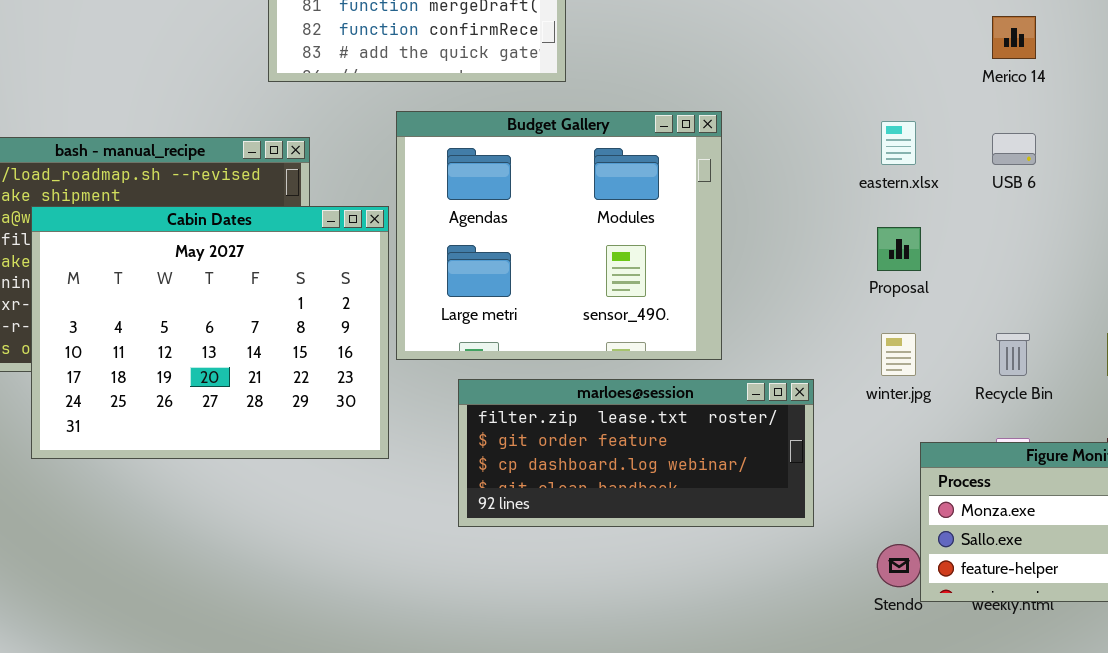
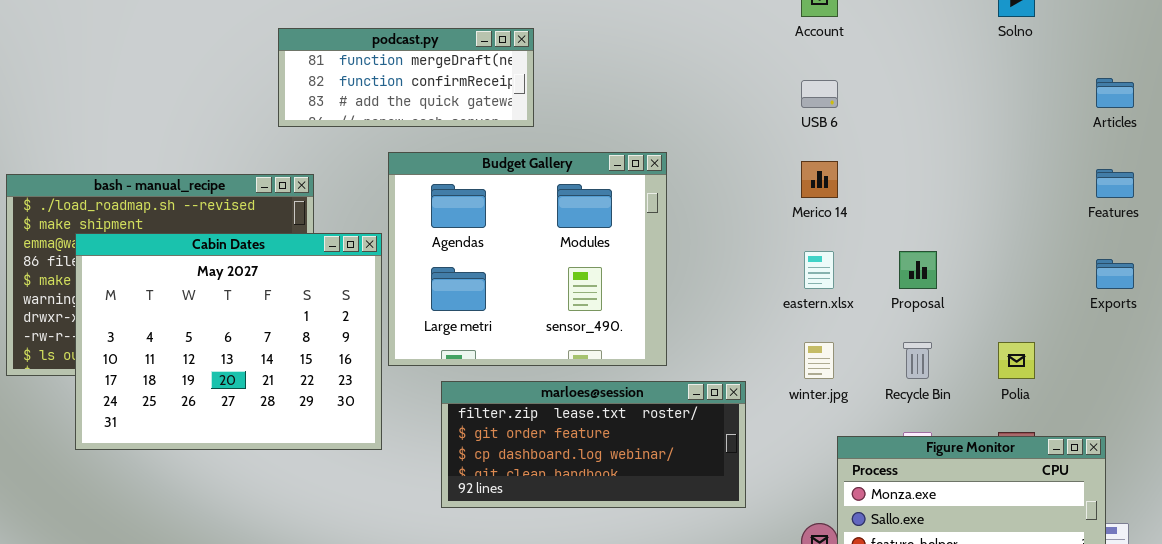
Merico 14: [992,16,1036,59] -> [801,161,838,198], moved
eastern.xlsx: [881,121,916,165] -> [804,251,834,289], moved
USB 6: [992,133,1036,165] -> [801,80,838,108], moved
Proposal: [877,227,921,271] -> [899,251,937,289], moved

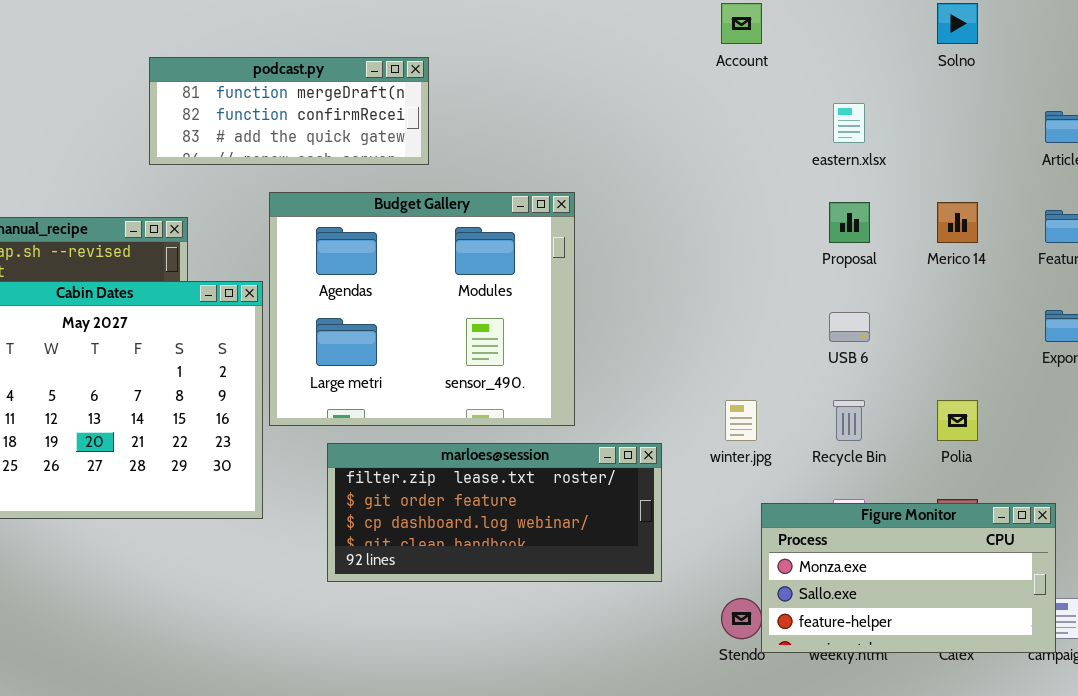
USB 6: [801,80,838,108] -> [829,312,870,342], moved
Merico 14: [801,161,838,198] -> [937,202,978,243], moved
eastern.xlsx: [804,251,834,289] -> [833,103,865,143], moved
Proposal: [899,251,937,289] -> [829,202,870,243], moved

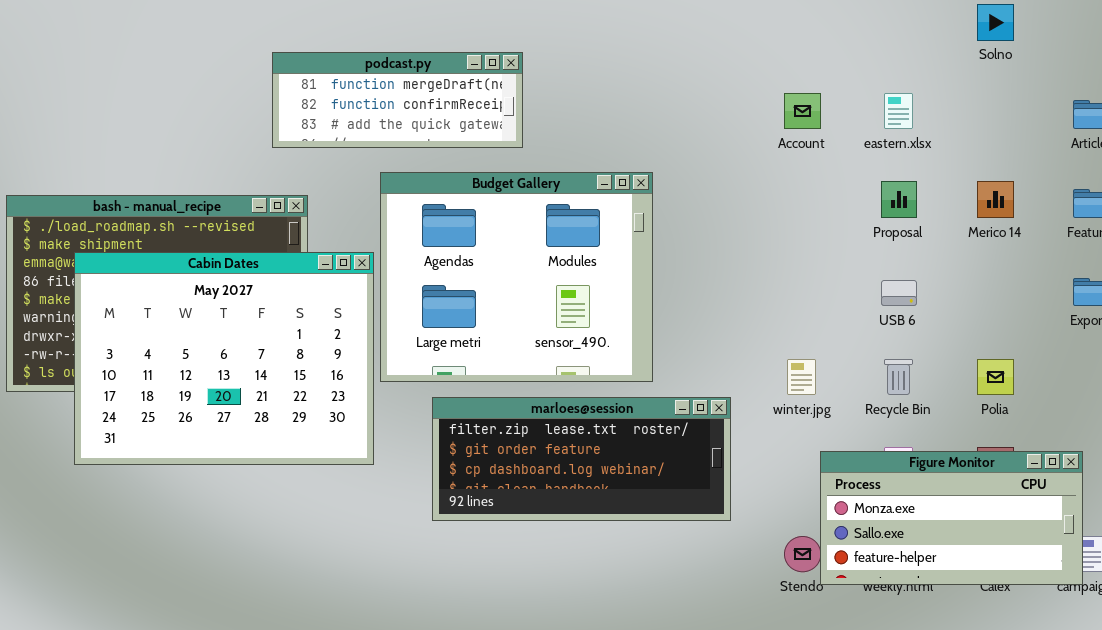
Account: [721,3,762,44] -> [784,93,821,129], moved

